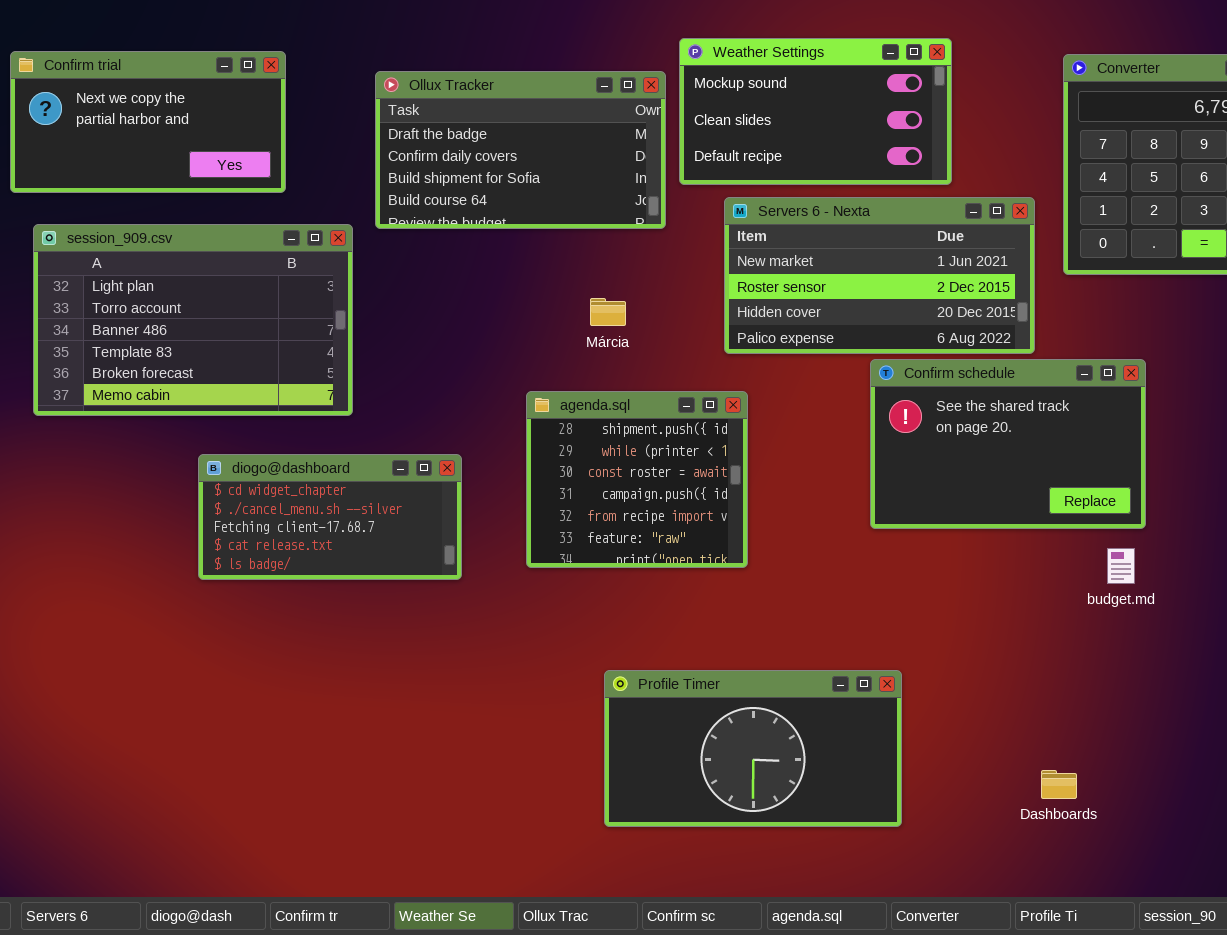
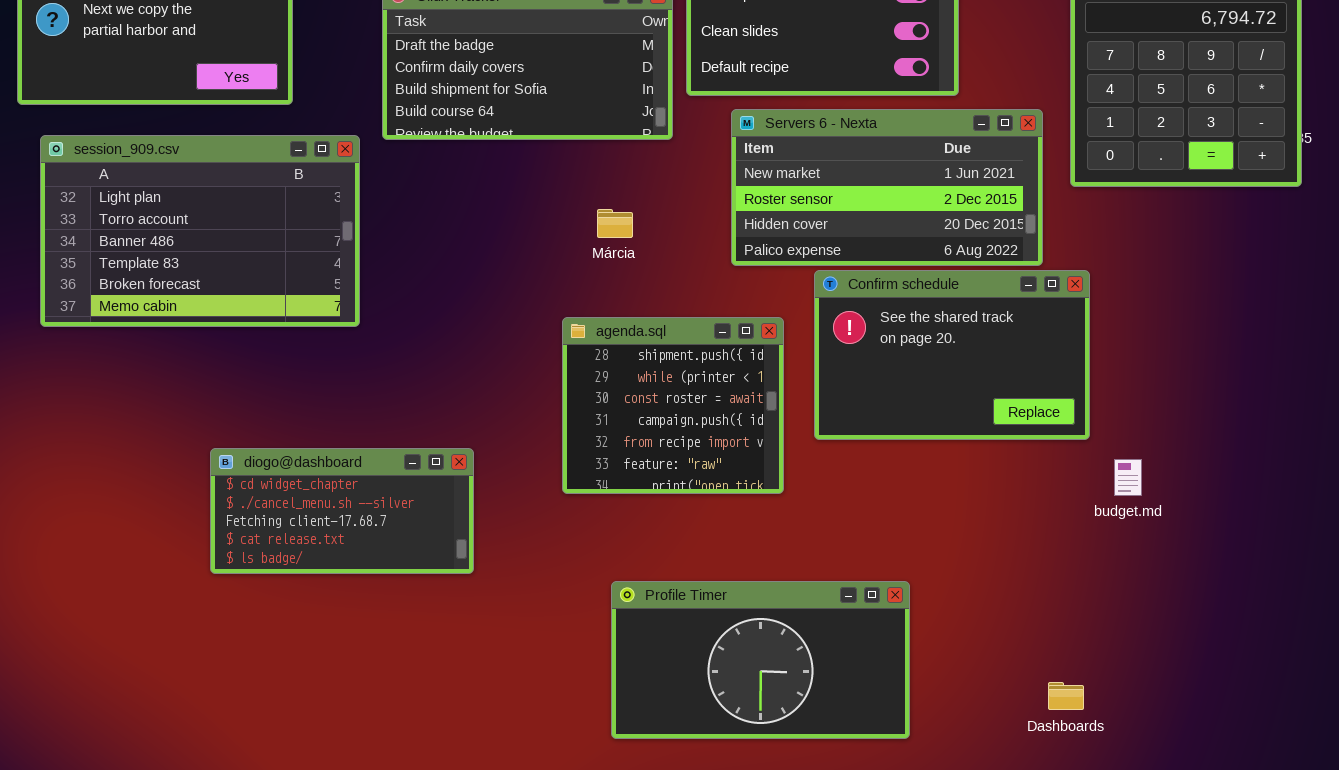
Confirm schedule: [870,359,1146,529] -> [814,270,1090,440], moved
agenda.sql: [526,391,748,568] -> [562,317,784,494], moved
diogo@dashboard: [198,454,462,580] -> [210,448,474,574], moved

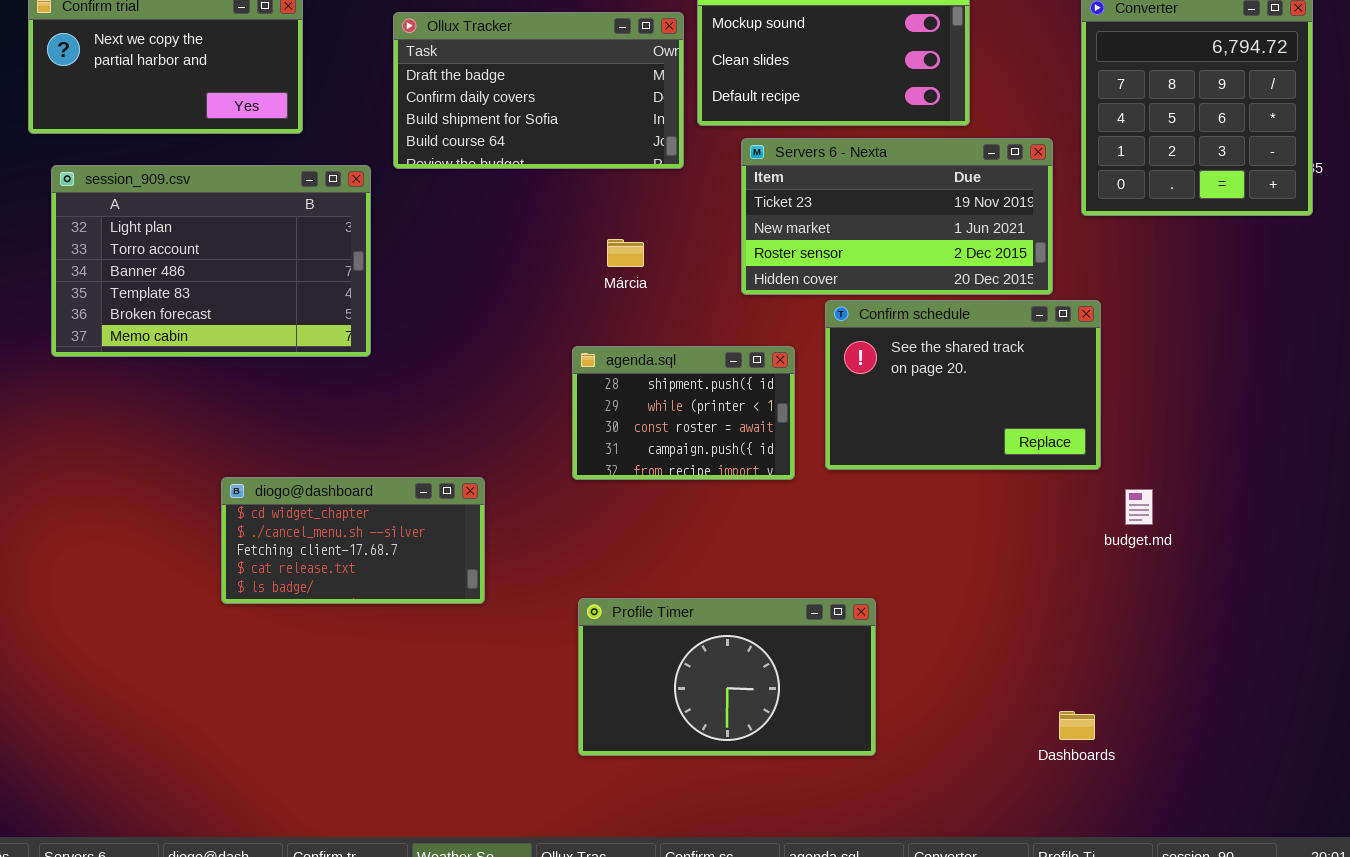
Servers 6 - Nexta: [731,109,1043,266] -> [741,138,1053,295], scrolled up 1 row
agenda.sql: [562,317,784,494] -> [572,346,795,480], resized
Profile Timer: [611,581,910,739] -> [578,598,876,756], moved

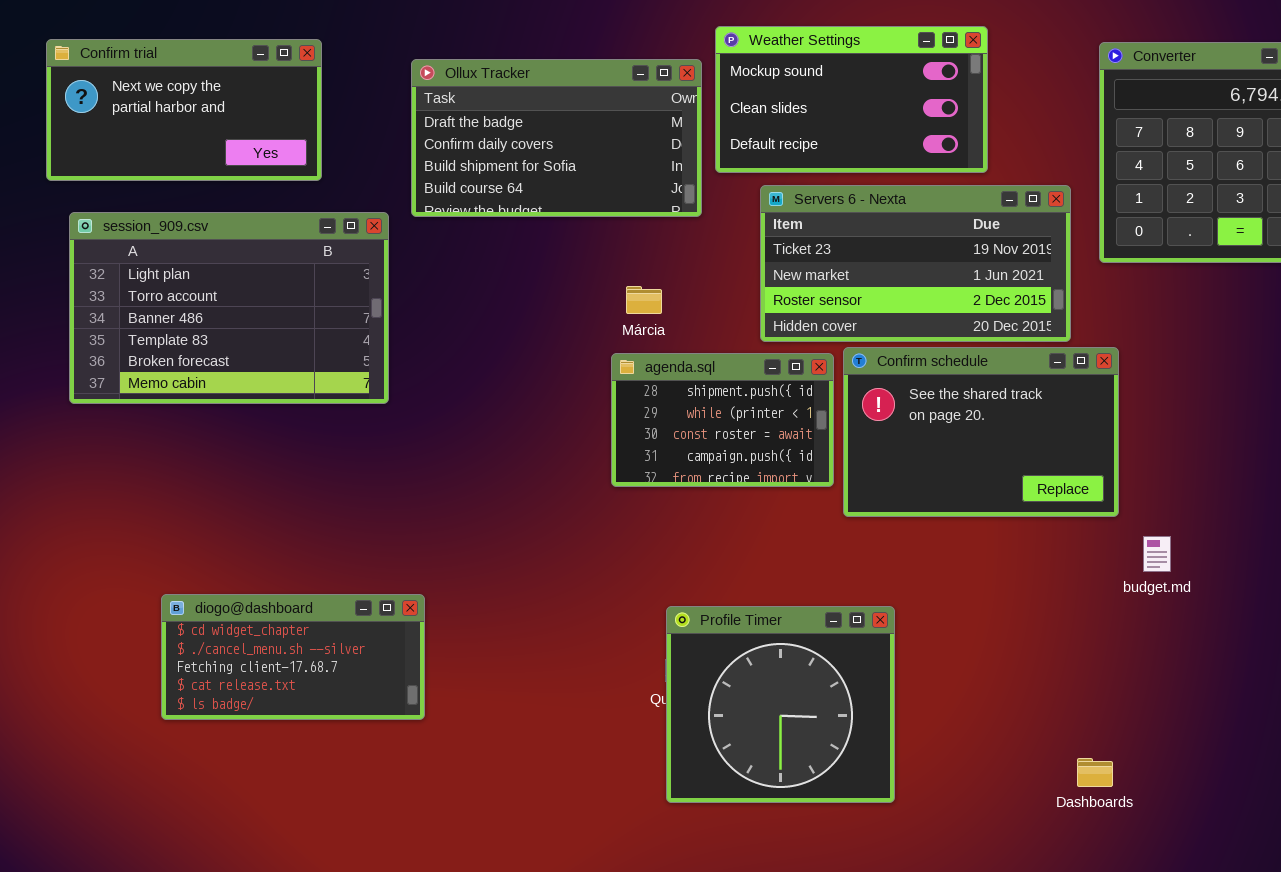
agenda.sql: [572,346,795,480] -> [611,353,834,487], moved
diogo@dashboard: [221,477,485,604] -> [161,594,425,720], moved
Profile Timer: [578,598,876,756] -> [666,606,895,803], resized

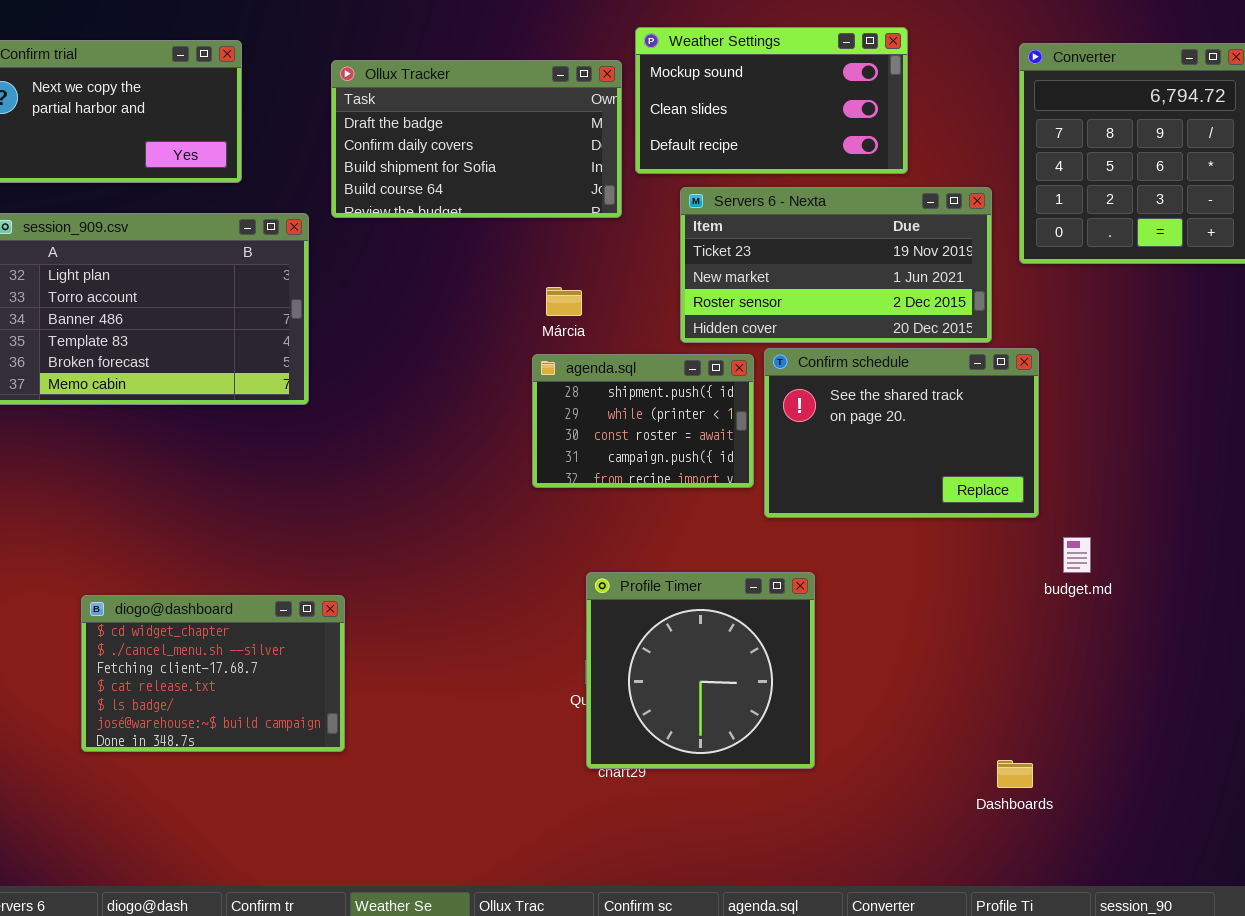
diogo@dashboard: [161,594,425,720] -> [81,595,345,752], resized
Profile Timer: [666,606,895,803] -> [586,572,815,769], moved

